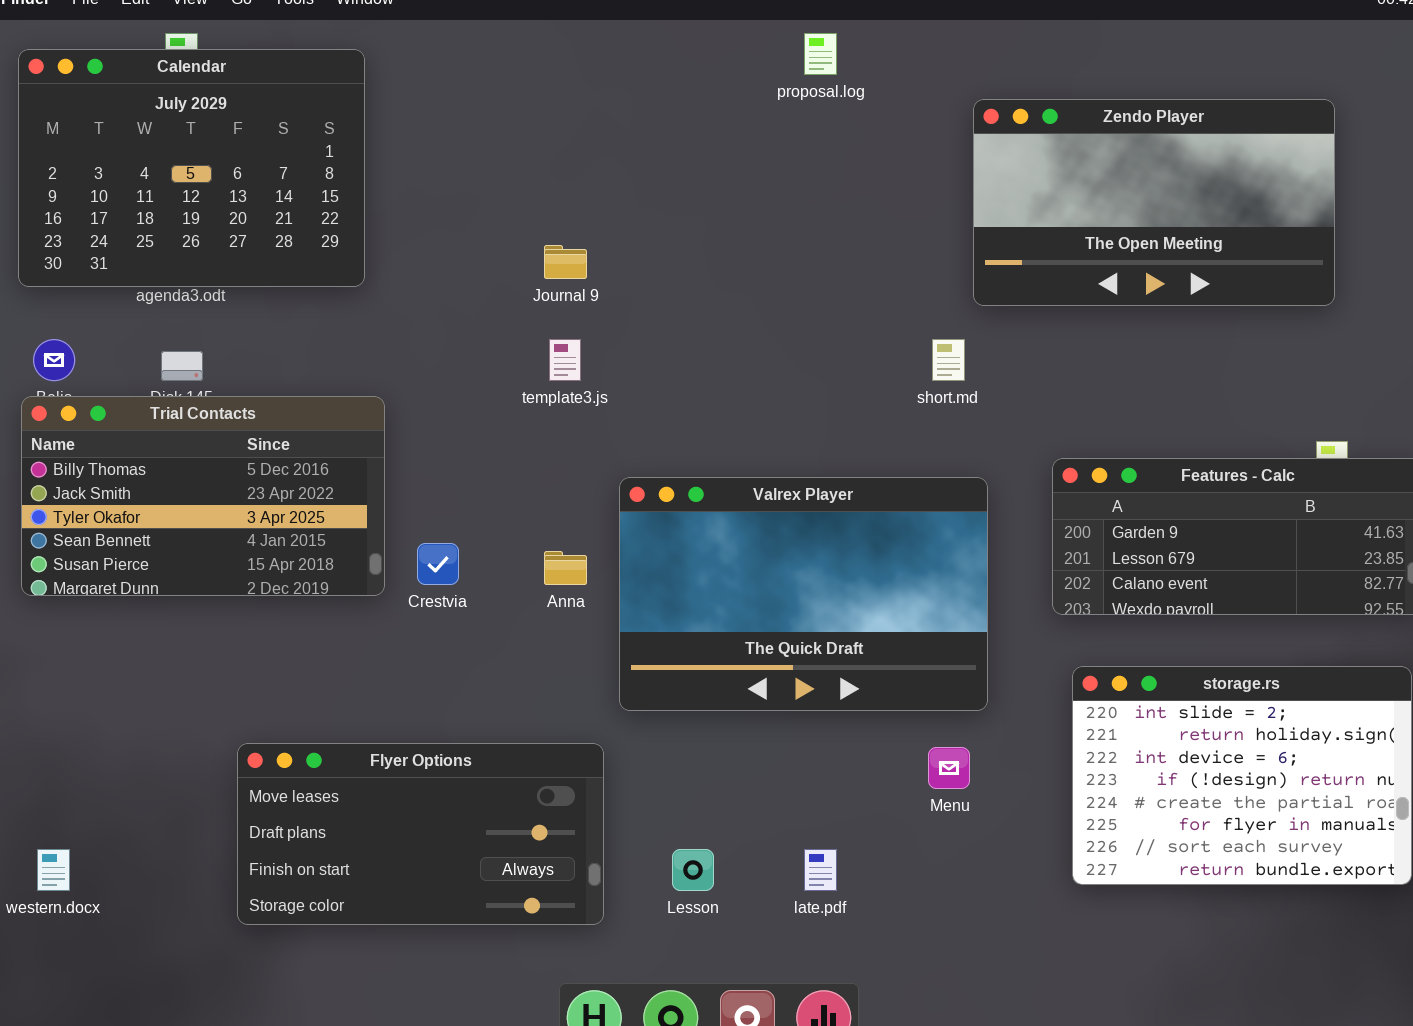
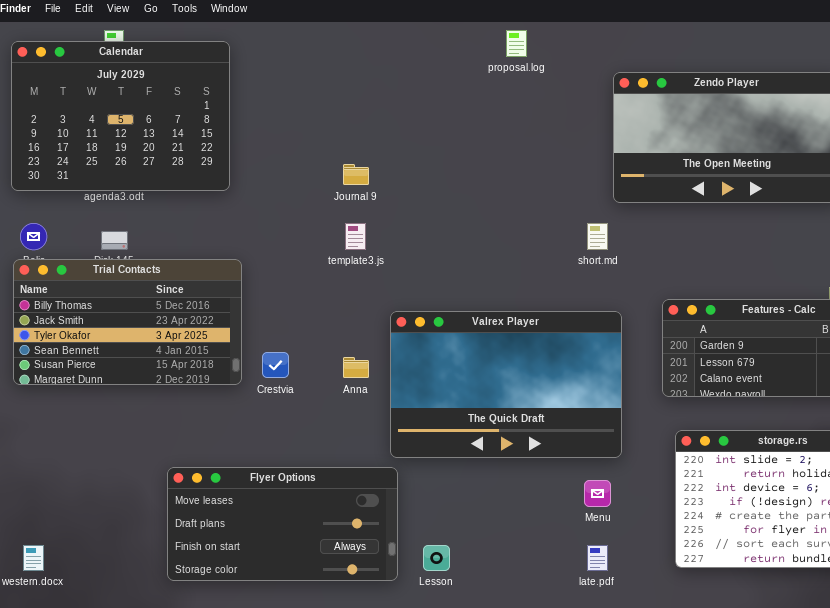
Flyer Options: [237,743,604,925] -> [167,467,398,581], moved
late.pdf: [804,849,837,891] -> [587,545,608,571], moved

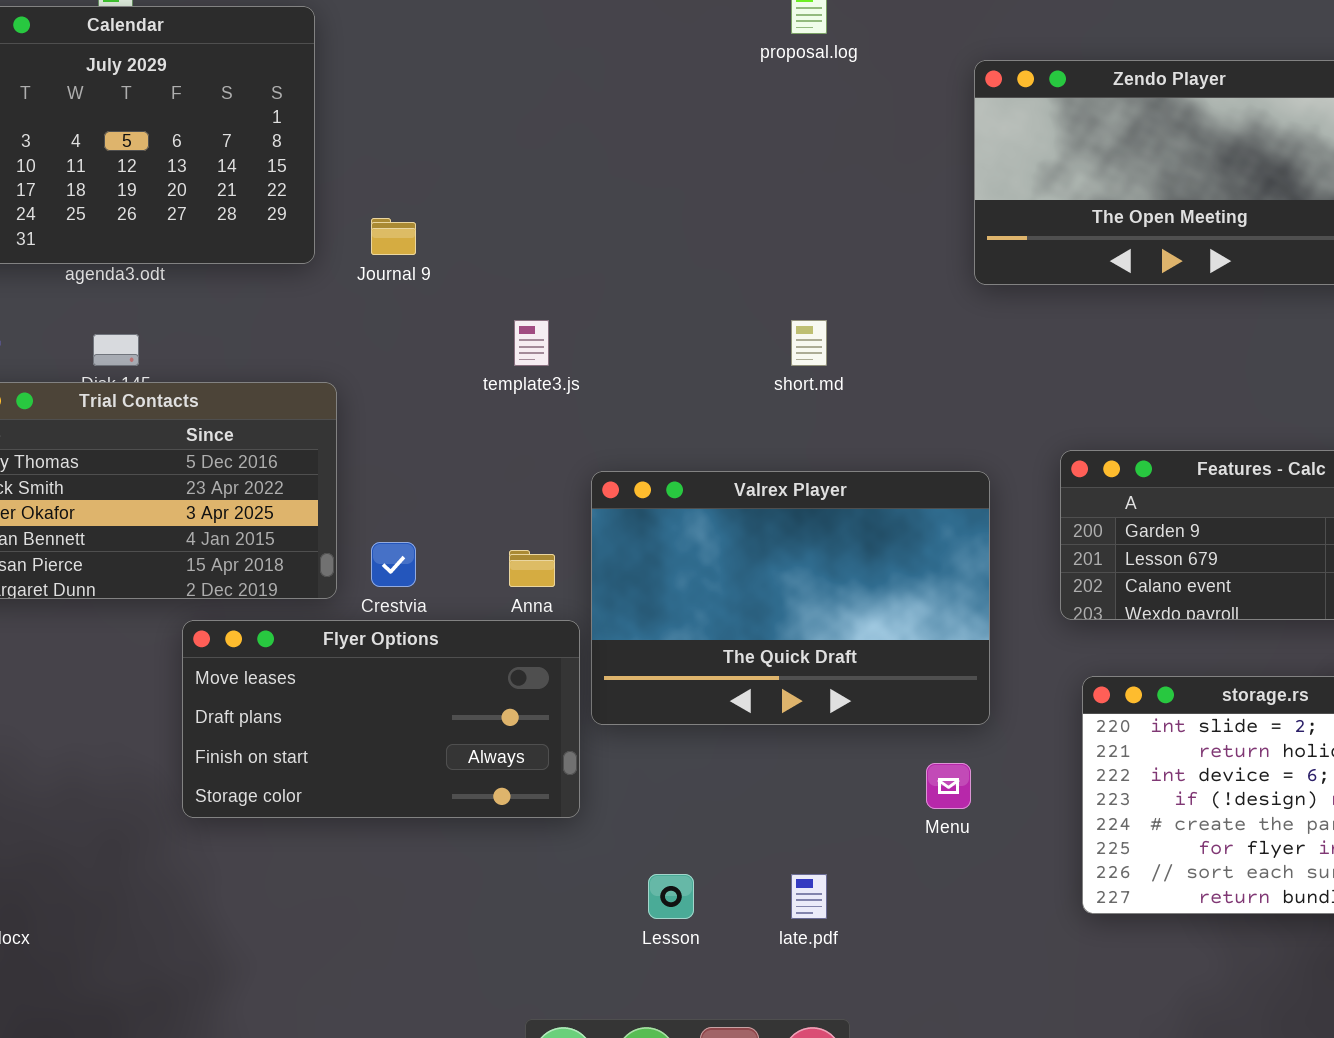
Journal 9: [343,164,369,185] -> [371,218,416,255], moved
short.md: [587,223,608,250] -> [791,320,827,366], moved
Flyer Options: [167,467,398,581] -> [182,620,580,818], moved
late.pdf: [587,545,608,571] -> [791,874,827,919], moved

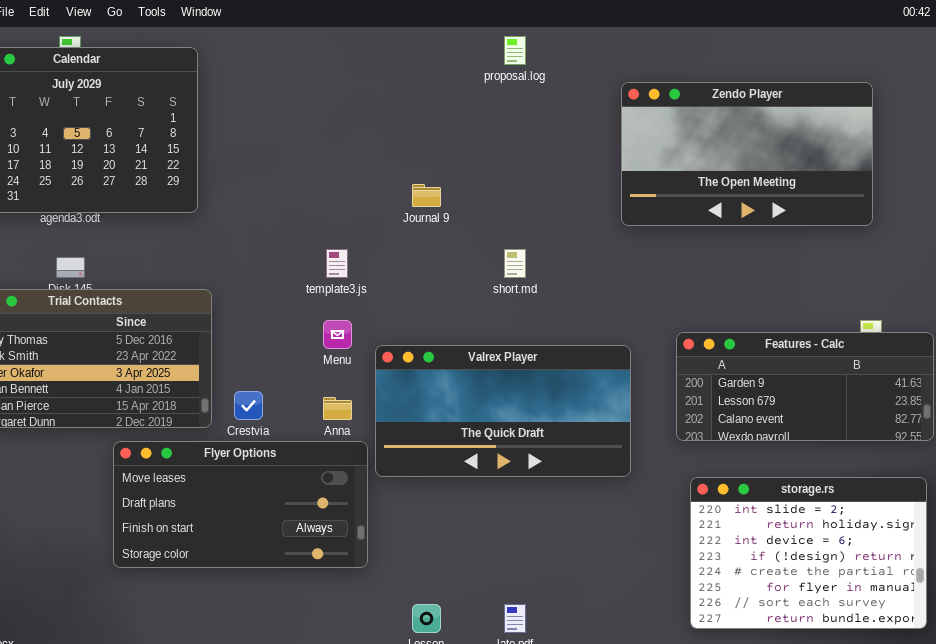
Journal 9: [371,218,416,255] -> [412,184,441,207], moved
Valrex Player: [591,471,990,725] -> [375,345,631,477], resized
Menu: [926,763,971,809] -> [323,320,352,349], moved

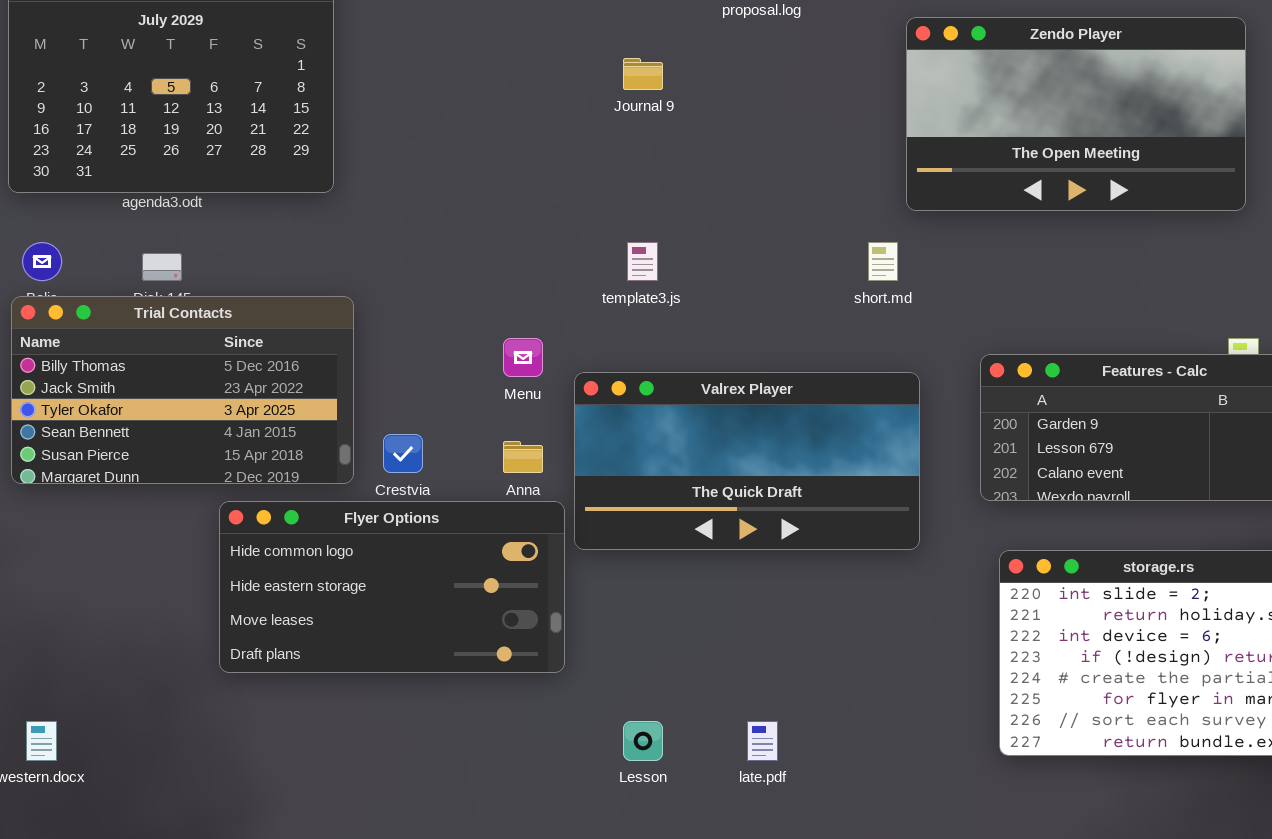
Journal 9: [412,184,441,207] -> [623,58,663,90], moved
template3.js: [326,249,348,278] -> [627,242,658,281], moved
short.md: [504,249,526,278] -> [868,242,898,281], moved
Flyer Options: [113,441,368,568] -> [219,501,565,673], scrolled up 2 rows

